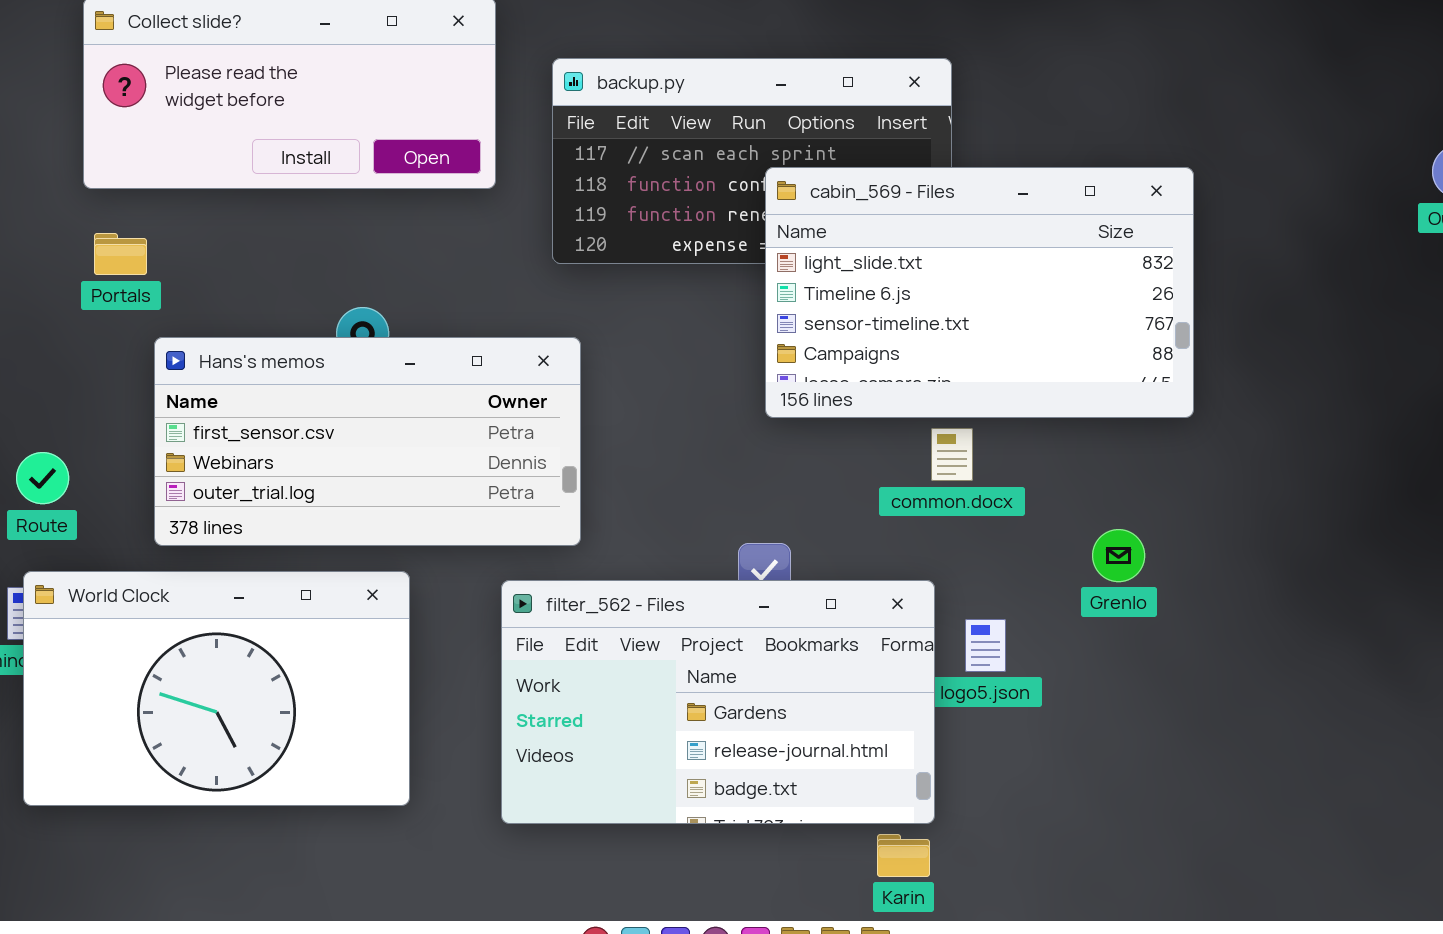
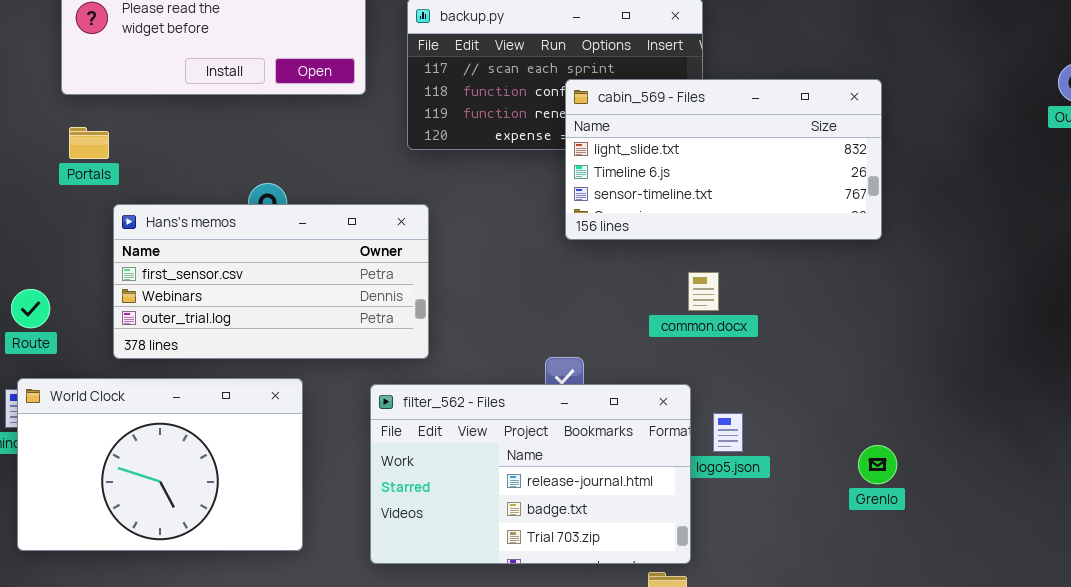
cabin_569 - Files: [765,167,1194,418] -> [565,79,882,240], resized
Grenlo: [1092,529,1145,582] -> [858,445,897,484], moved
filter_562 - Files: [501,580,935,824] -> [370,384,691,564], scrolled down 1 row

